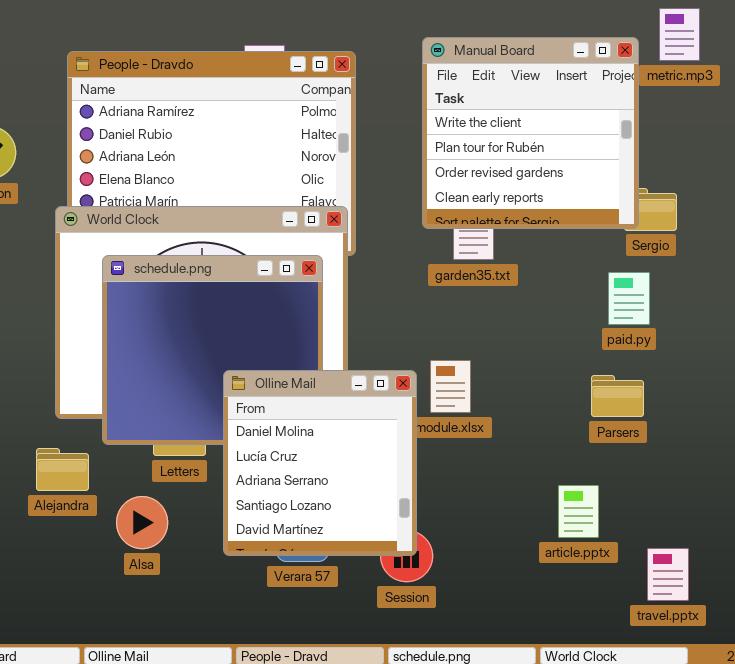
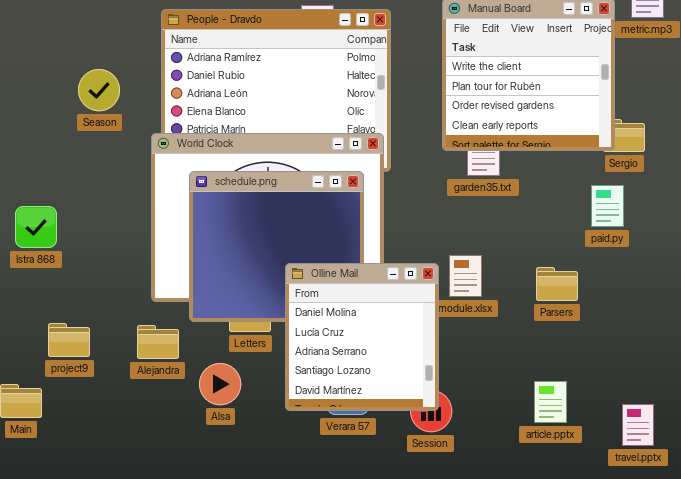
Parsers: [591,375,644,417] -> [536,267,578,301], moved
article.pptx: [558,485,599,538] -> [534,381,567,423], moved

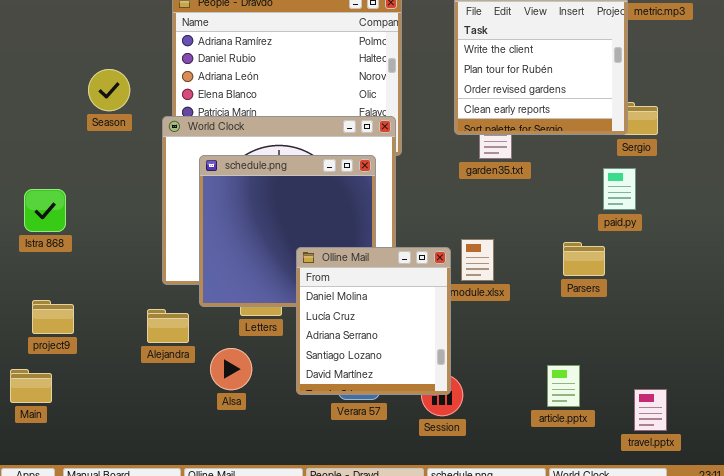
Season: [78,69,120,111] -> [88,69,130,111], moved
Parsers: [536,267,578,301] -> [563,242,605,276], moved
project9: [48,323,90,357] -> [32,300,74,334], moved

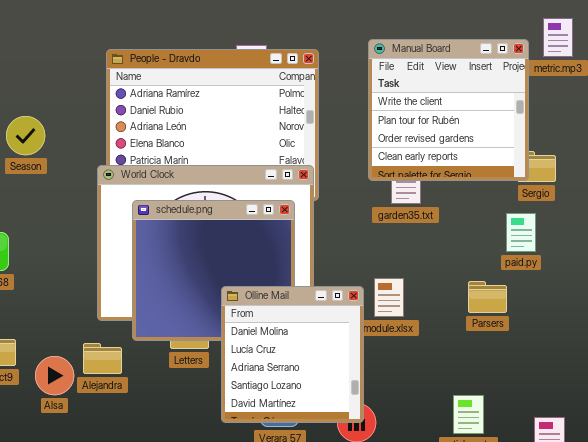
Season: [88,69,130,111] -> [6,116,45,155], moved
Alsa: [210,348,252,390] -> [35,356,74,395], moved

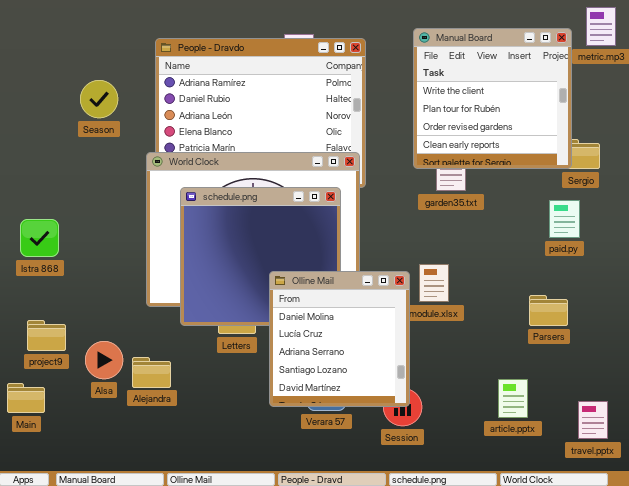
Season: [6,116,45,155] -> [80,80,118,118], moved
Parsers: [468,281,507,313] -> [529,295,568,326], moved
Alejandra: [83,343,122,374] -> [132,357,171,388], moved

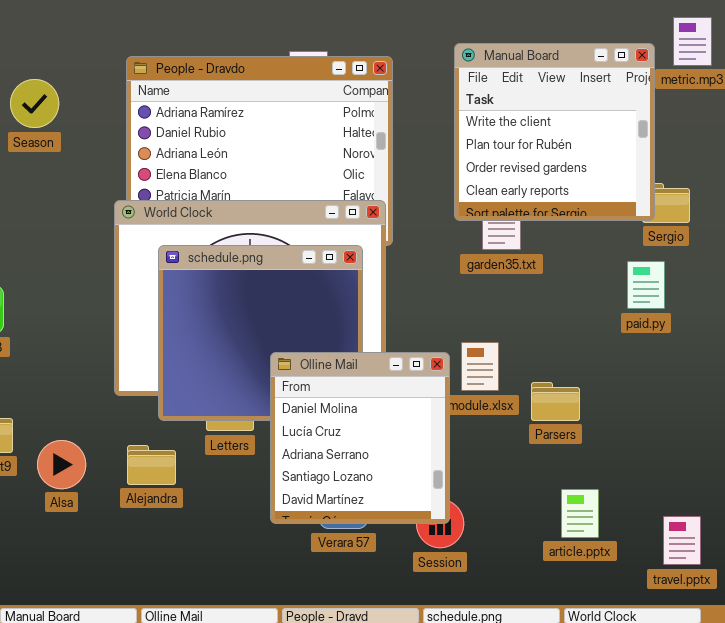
Season: [80,80,118,118] -> [10,79,59,128], moved
Parsers: [529,295,568,326] -> [531,382,580,421], moved
Alejandra: [132,357,171,388] -> [127,445,176,485], moved

